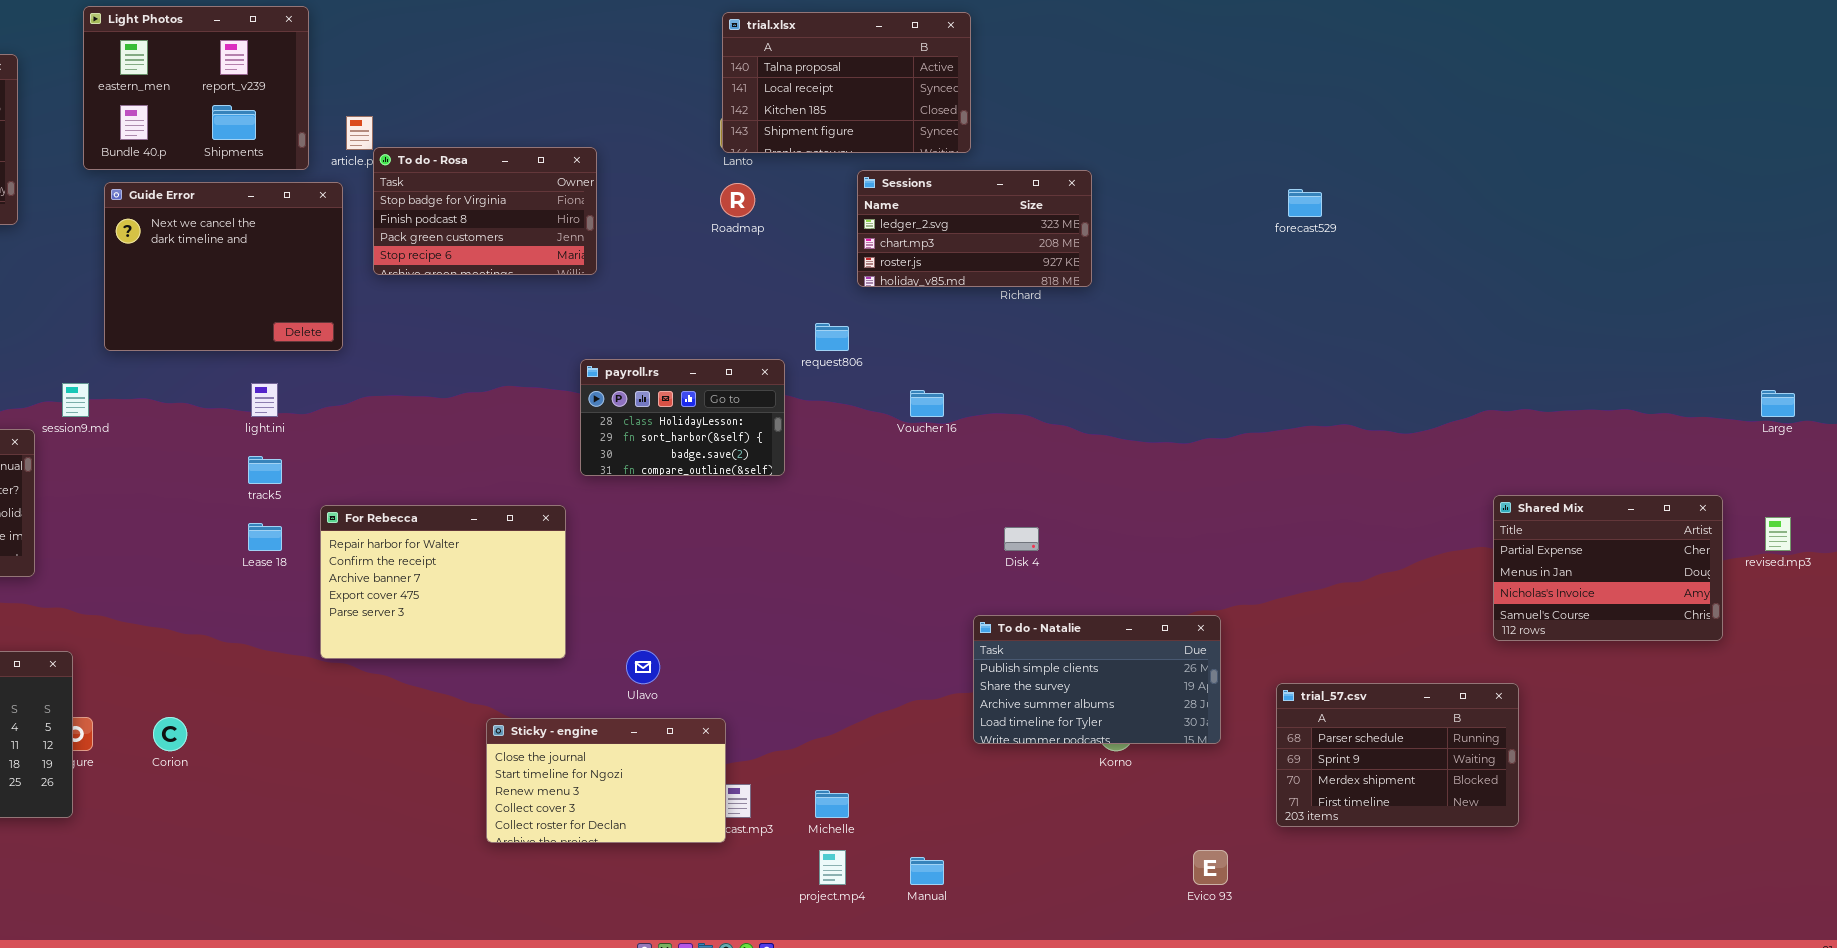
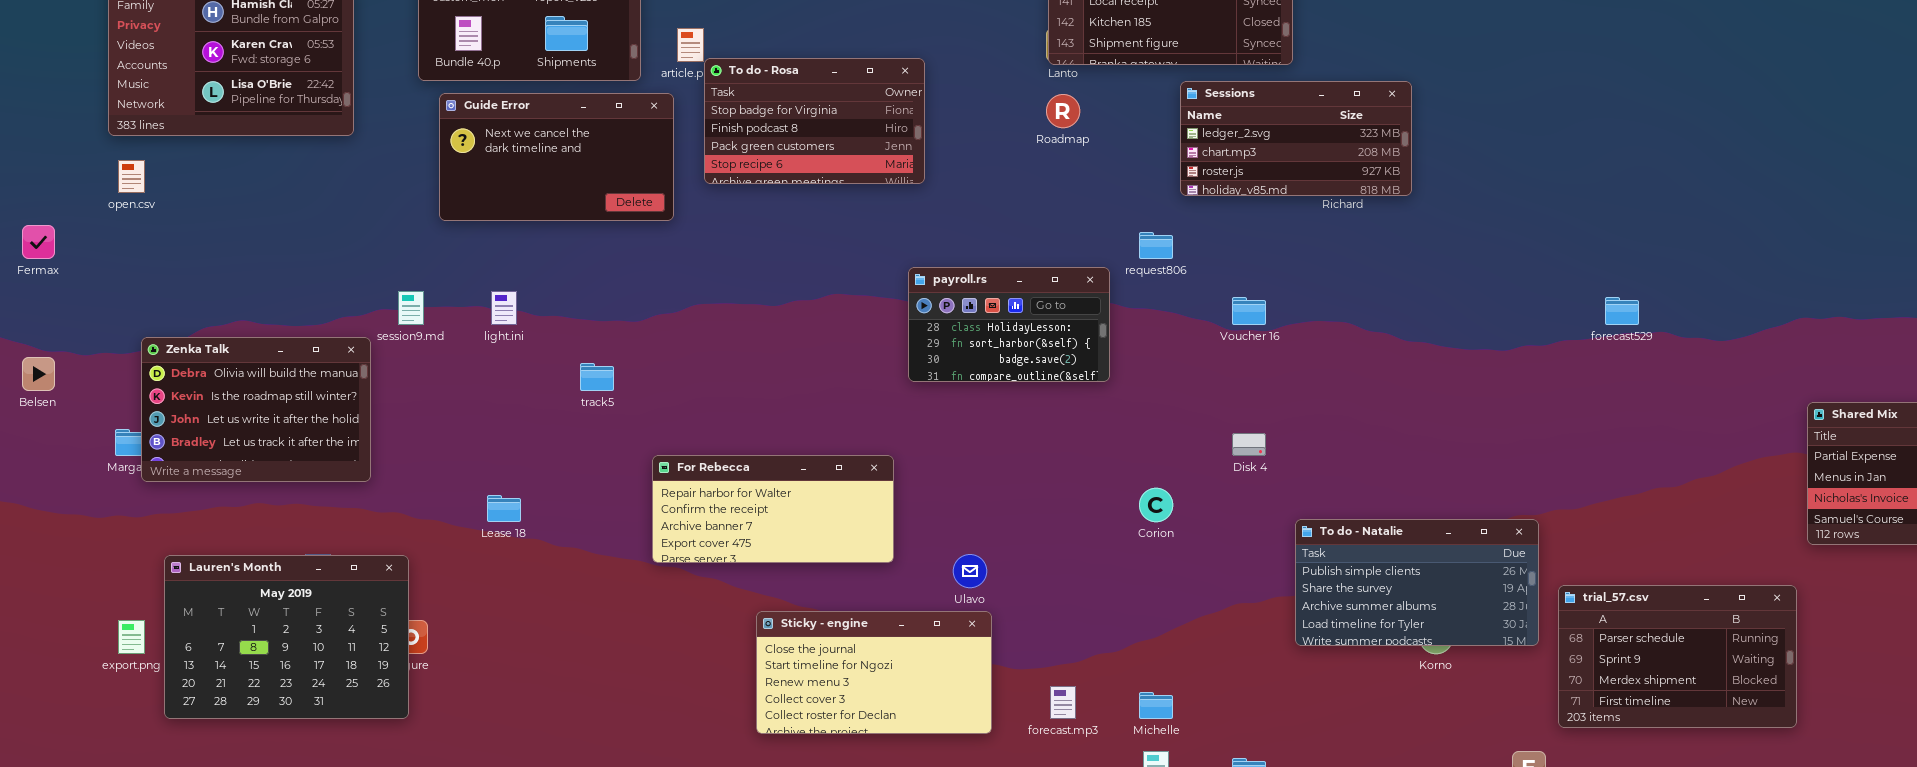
Guide Error: [104,182,343,351] -> [439,93,674,221], resized
forecast529: [1288,189,1322,217] -> [1605,297,1639,325], moved
light.ini: [251,383,278,417] -> [491,291,517,325], moved
For Rebecca: [320,505,566,659] -> [652,455,894,563], resized
Lease 18: [248,523,282,551] -> [487,495,521,522], moved
Disk 4: [1004,527,1039,551] -> [1232,433,1266,456], moved
trial_57.csv: [1276,683,1519,827] -> [1558,585,1797,728], moved
Corion: [153,717,187,751] -> [1139,488,1173,522], moved
Sticky - engine: [486,718,726,843] -> [756,611,992,734], moved

